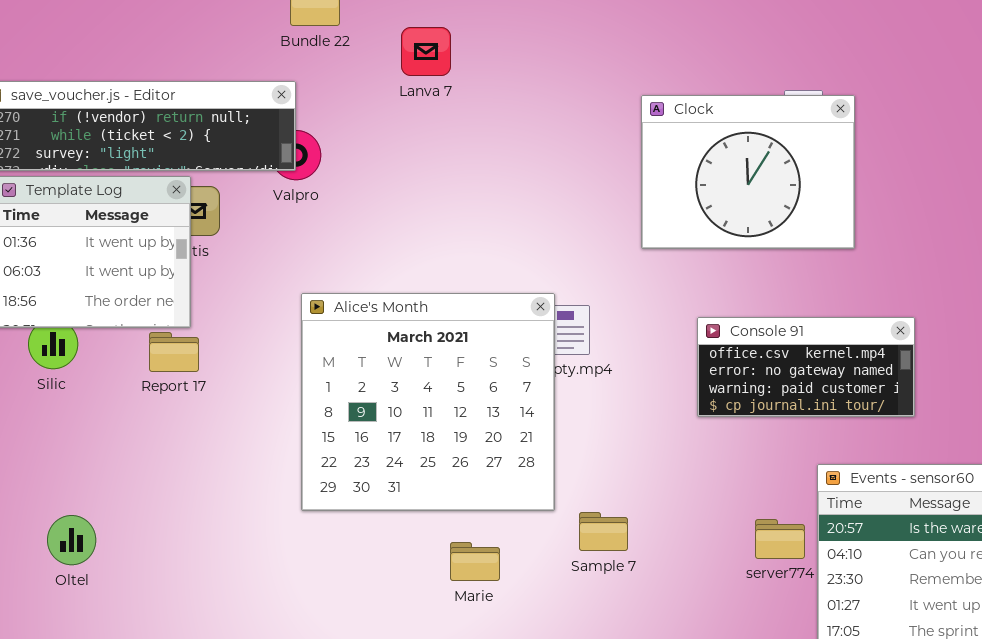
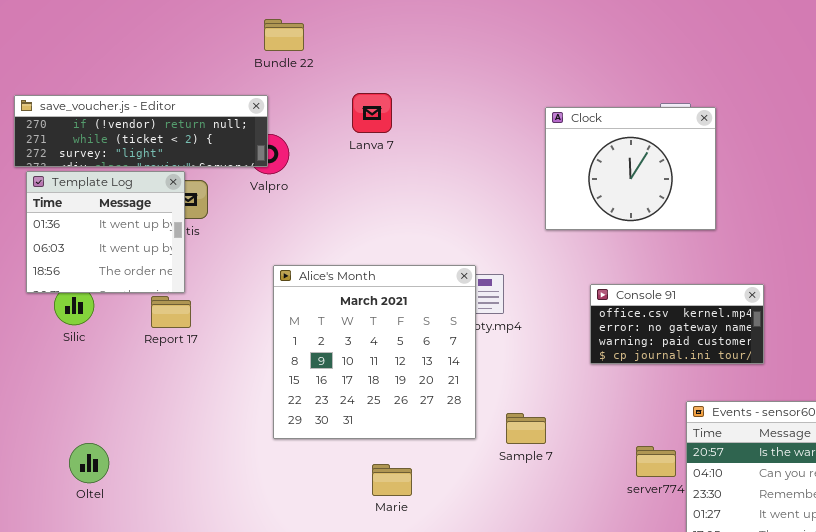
Lanva 7: [401,27,451,76] -> [352,93,392,133], moved
Sample 7: [579,512,628,551] -> [506,413,546,444], moved
Marie: [450,542,500,581] -> [372,464,412,496], moved

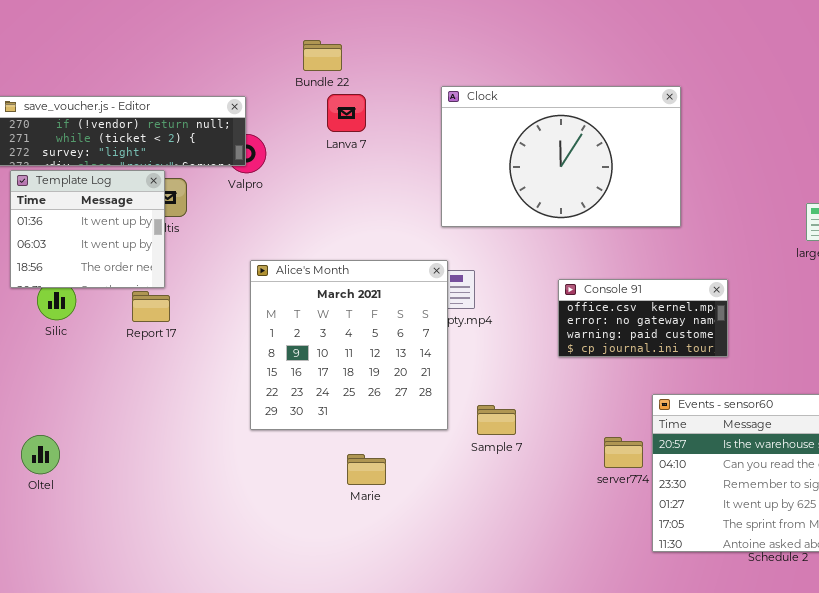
Bundle 22: [264,19,304,51] -> [303,40,342,71], moved
Clock: [545,107,716,230] -> [441,86,681,227], resized
Oltel: [69,443,109,483] -> [21,435,60,474], moved

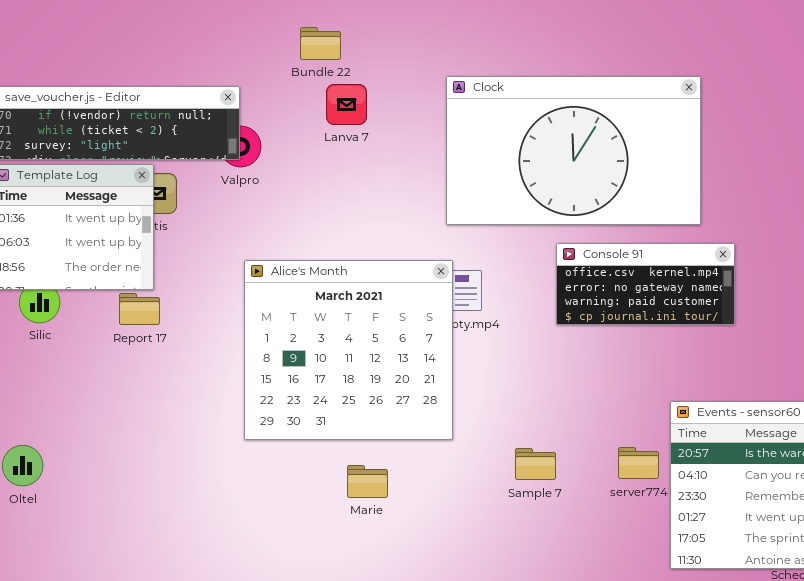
Console 91: [558,279,728,357] -> [556,243,735,325], moved
Sample 7: [477,405,516,435] -> [515,448,556,480], moved

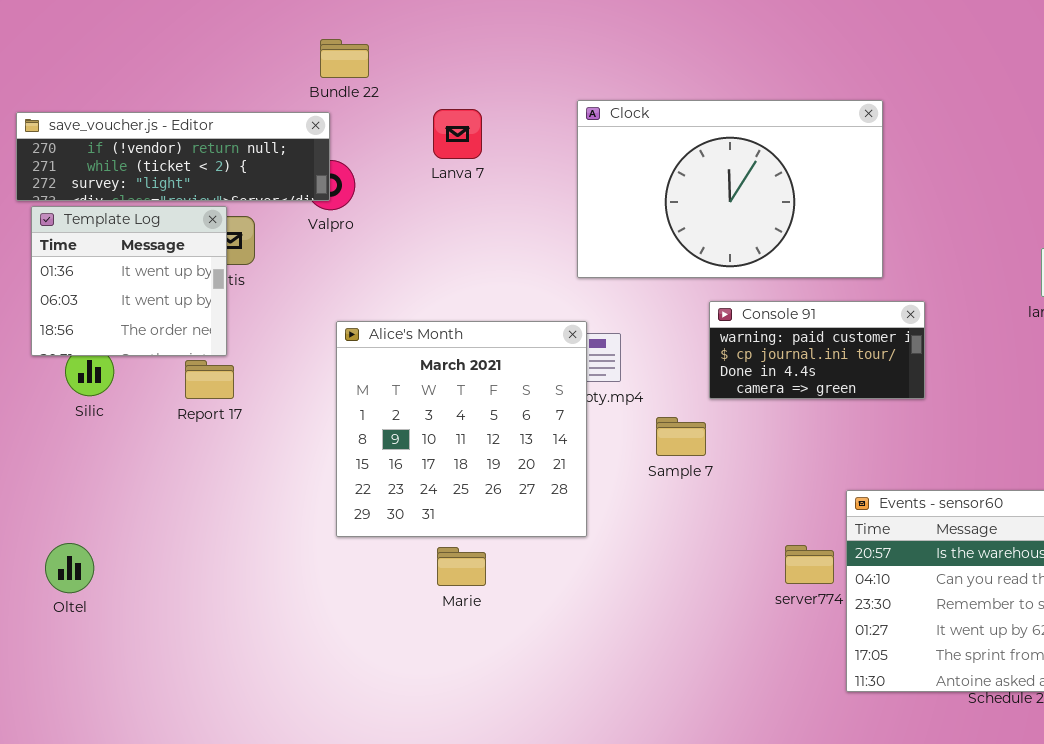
Bundle 22: [300,27,341,60] -> [320,39,369,78], moved
Console 91: [556,243,735,325] -> [709,301,925,399], scrolled down 2 rows
Sample 7: [515,448,556,480] -> [656,417,706,456], moved
Marie: [347,465,388,498] -> [437,547,486,586], moved

